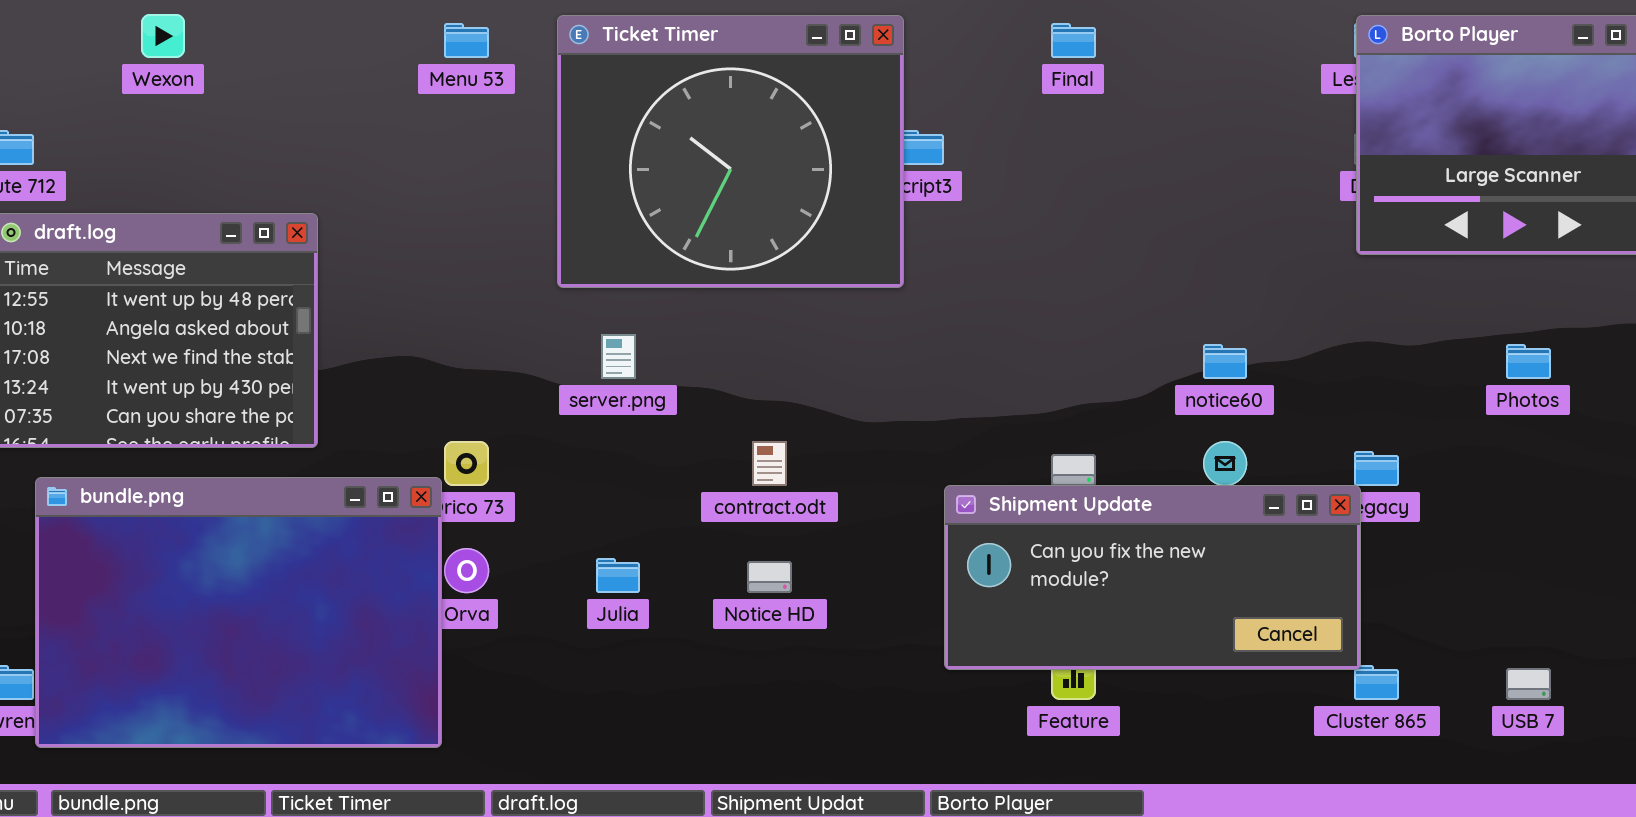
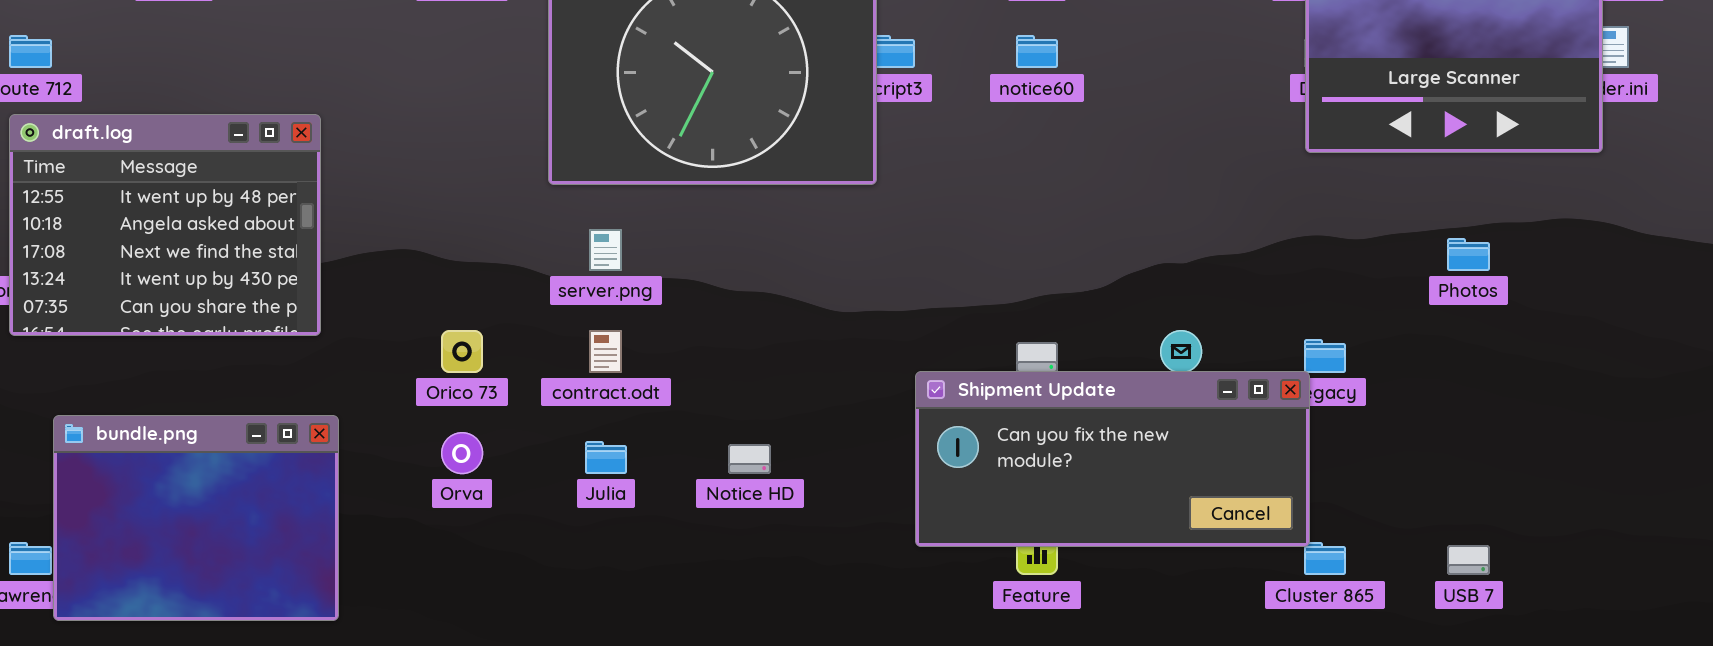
notice60: [1203,344,1247,379] -> [1016,35,1058,68], moved
contract.odt: [752,441,787,486] -> [589,330,622,373], moved
bundle.png: [35,477,442,748] -> [53,415,339,621], resized

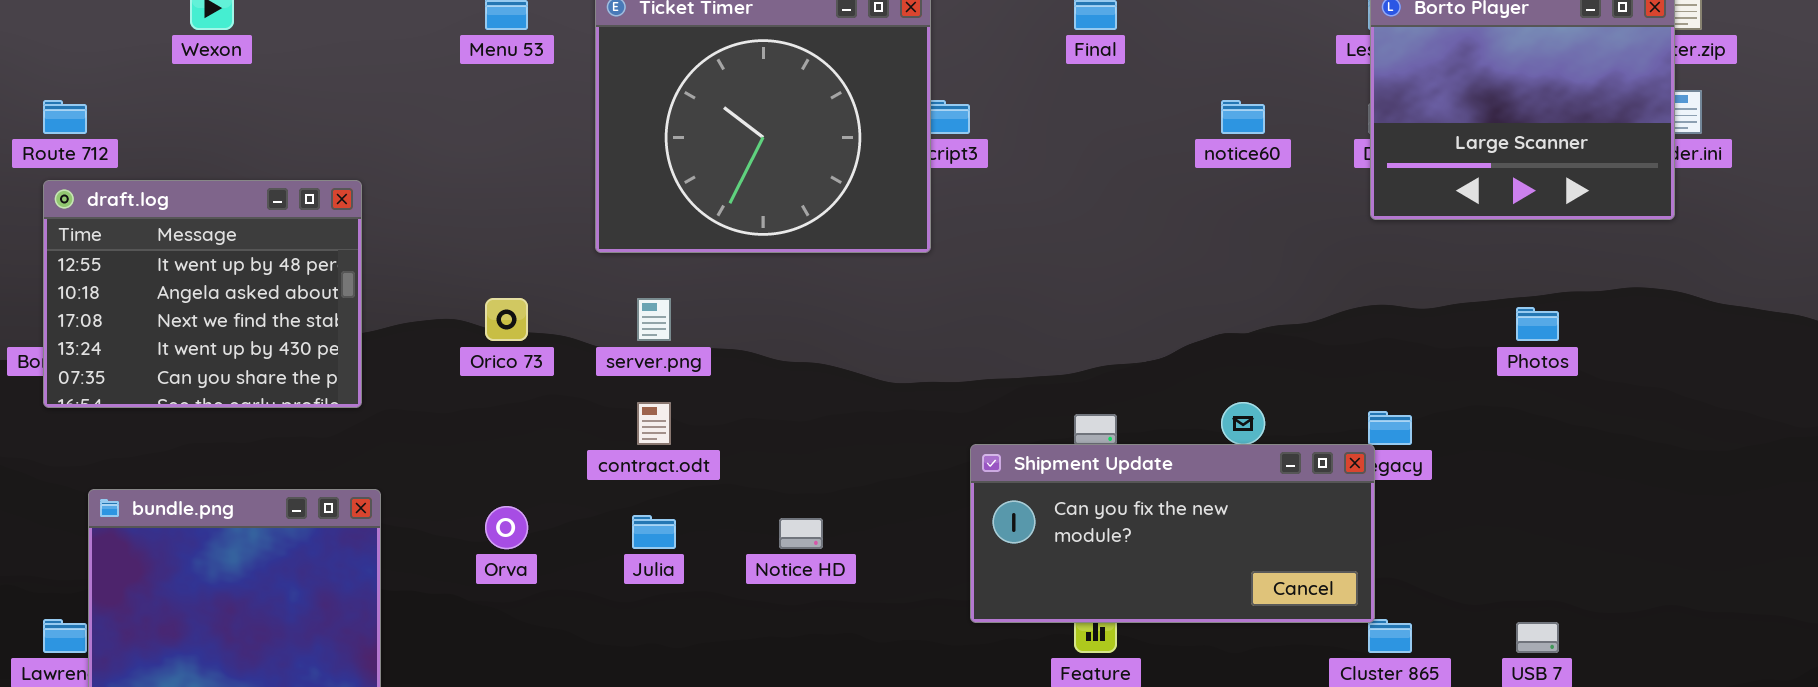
notice60: [1016,35,1058,68] -> [1221,100,1265,134], moved
Orico 73: [441,330,483,373] -> [485,298,528,341], moved

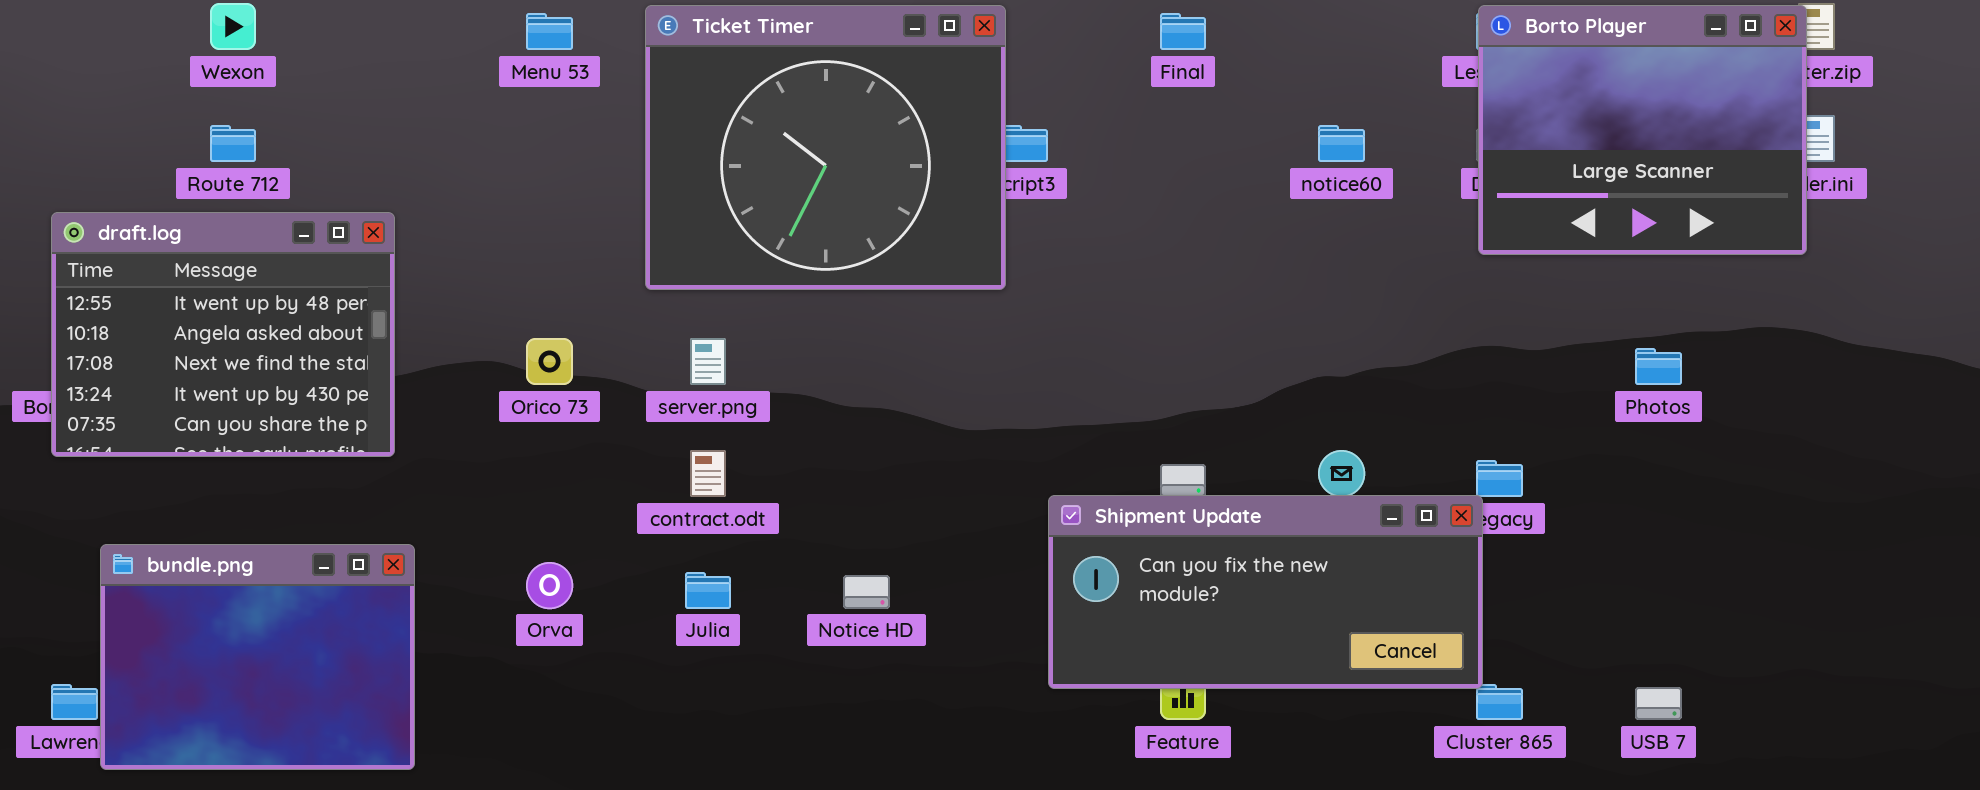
Route 712: [43,100,87,134] -> [210,125,256,162], moved

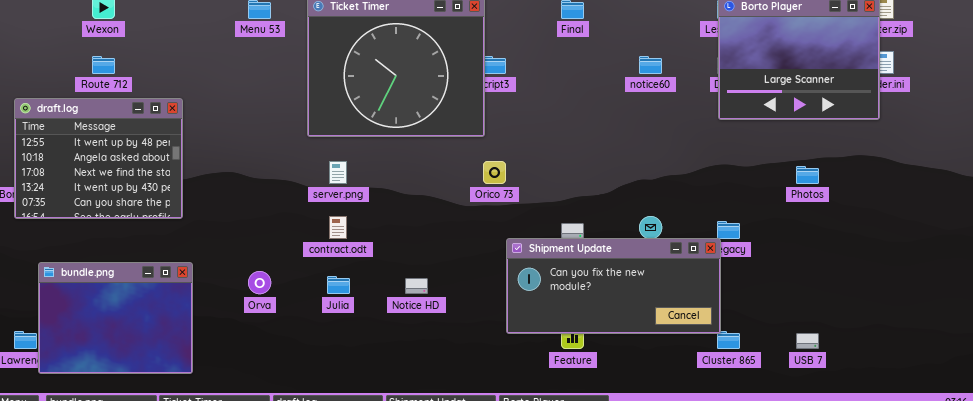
Orico 73: [526,338,573,385] -> [483,161,506,184], moved

